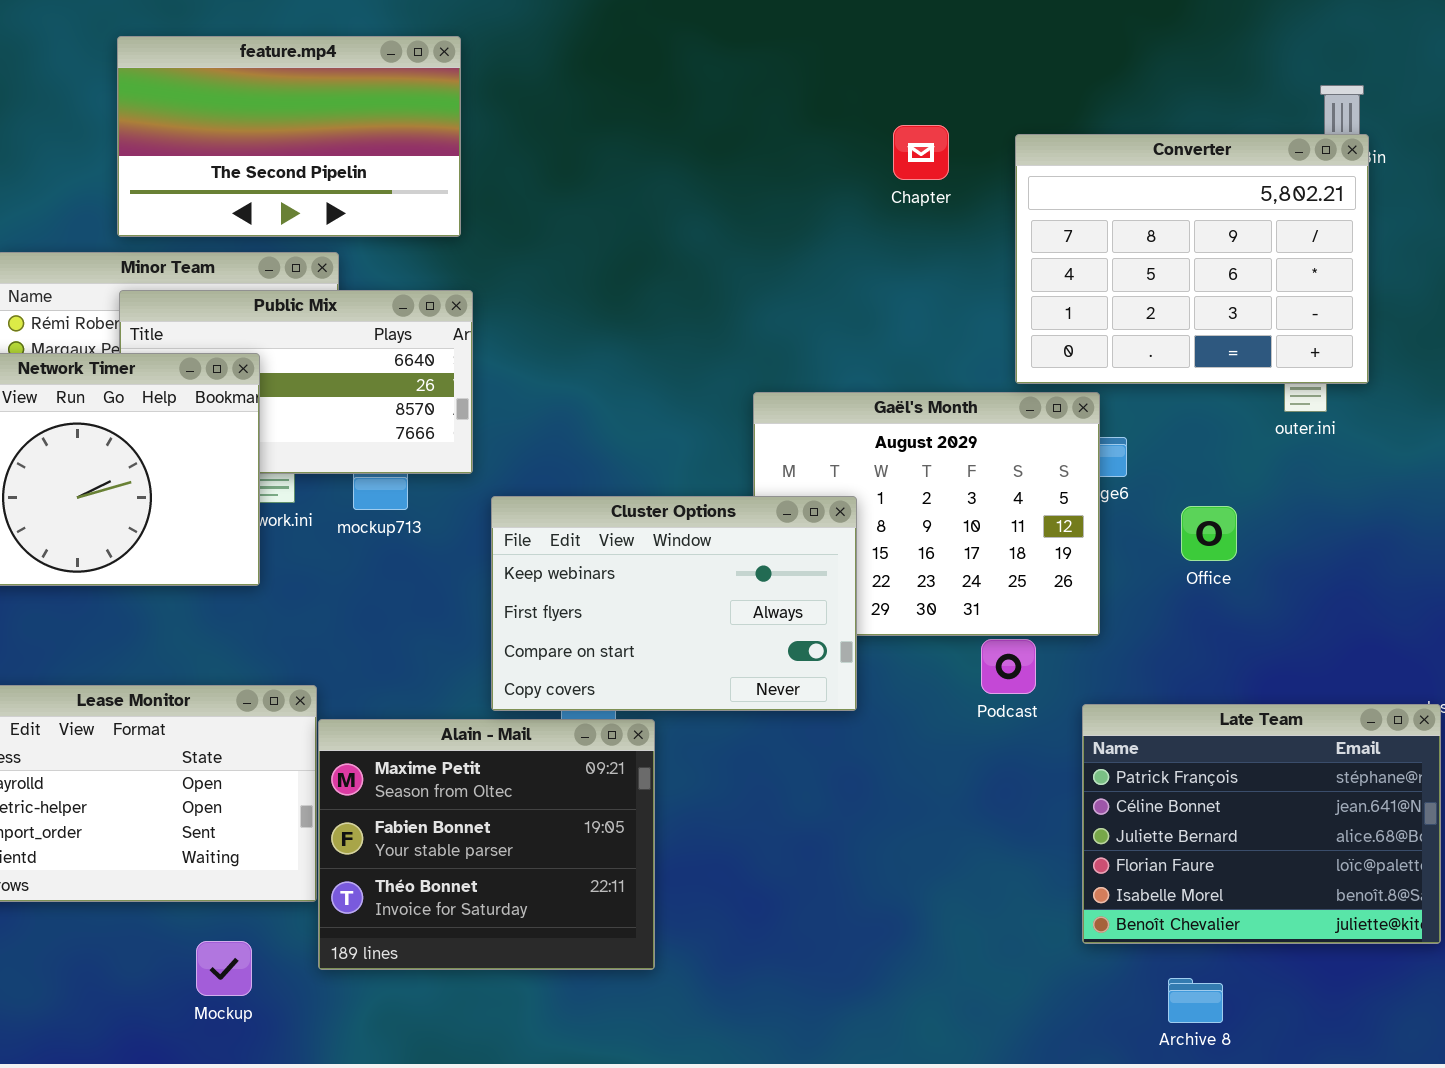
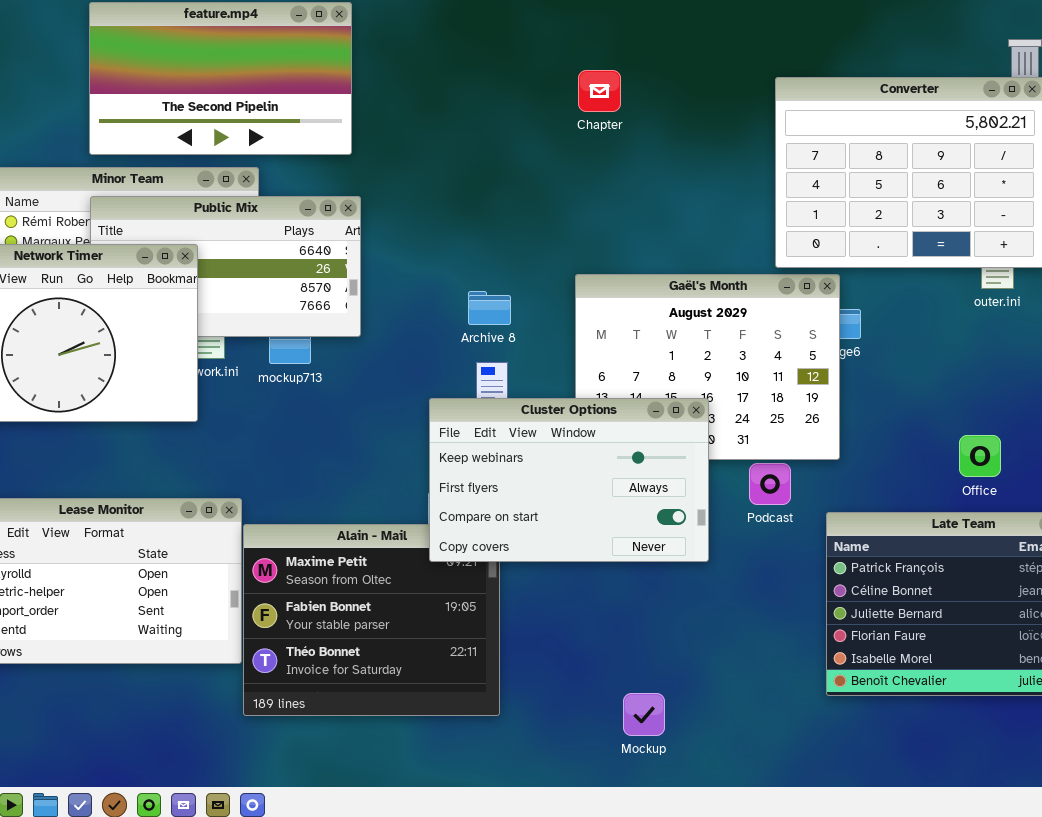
Chapter: [893,125,949,180] -> [578,70,621,112], moved
Cluster Options: [491,496,857,711] -> [429,398,709,562], moved
Office: [1181,506,1237,561] -> [959,435,1001,477], moved
Mockup: [196,941,252,996] -> [623,693,665,736], moved
Archive 8: [1168,978,1223,1023] -> [468,291,511,325], moved

